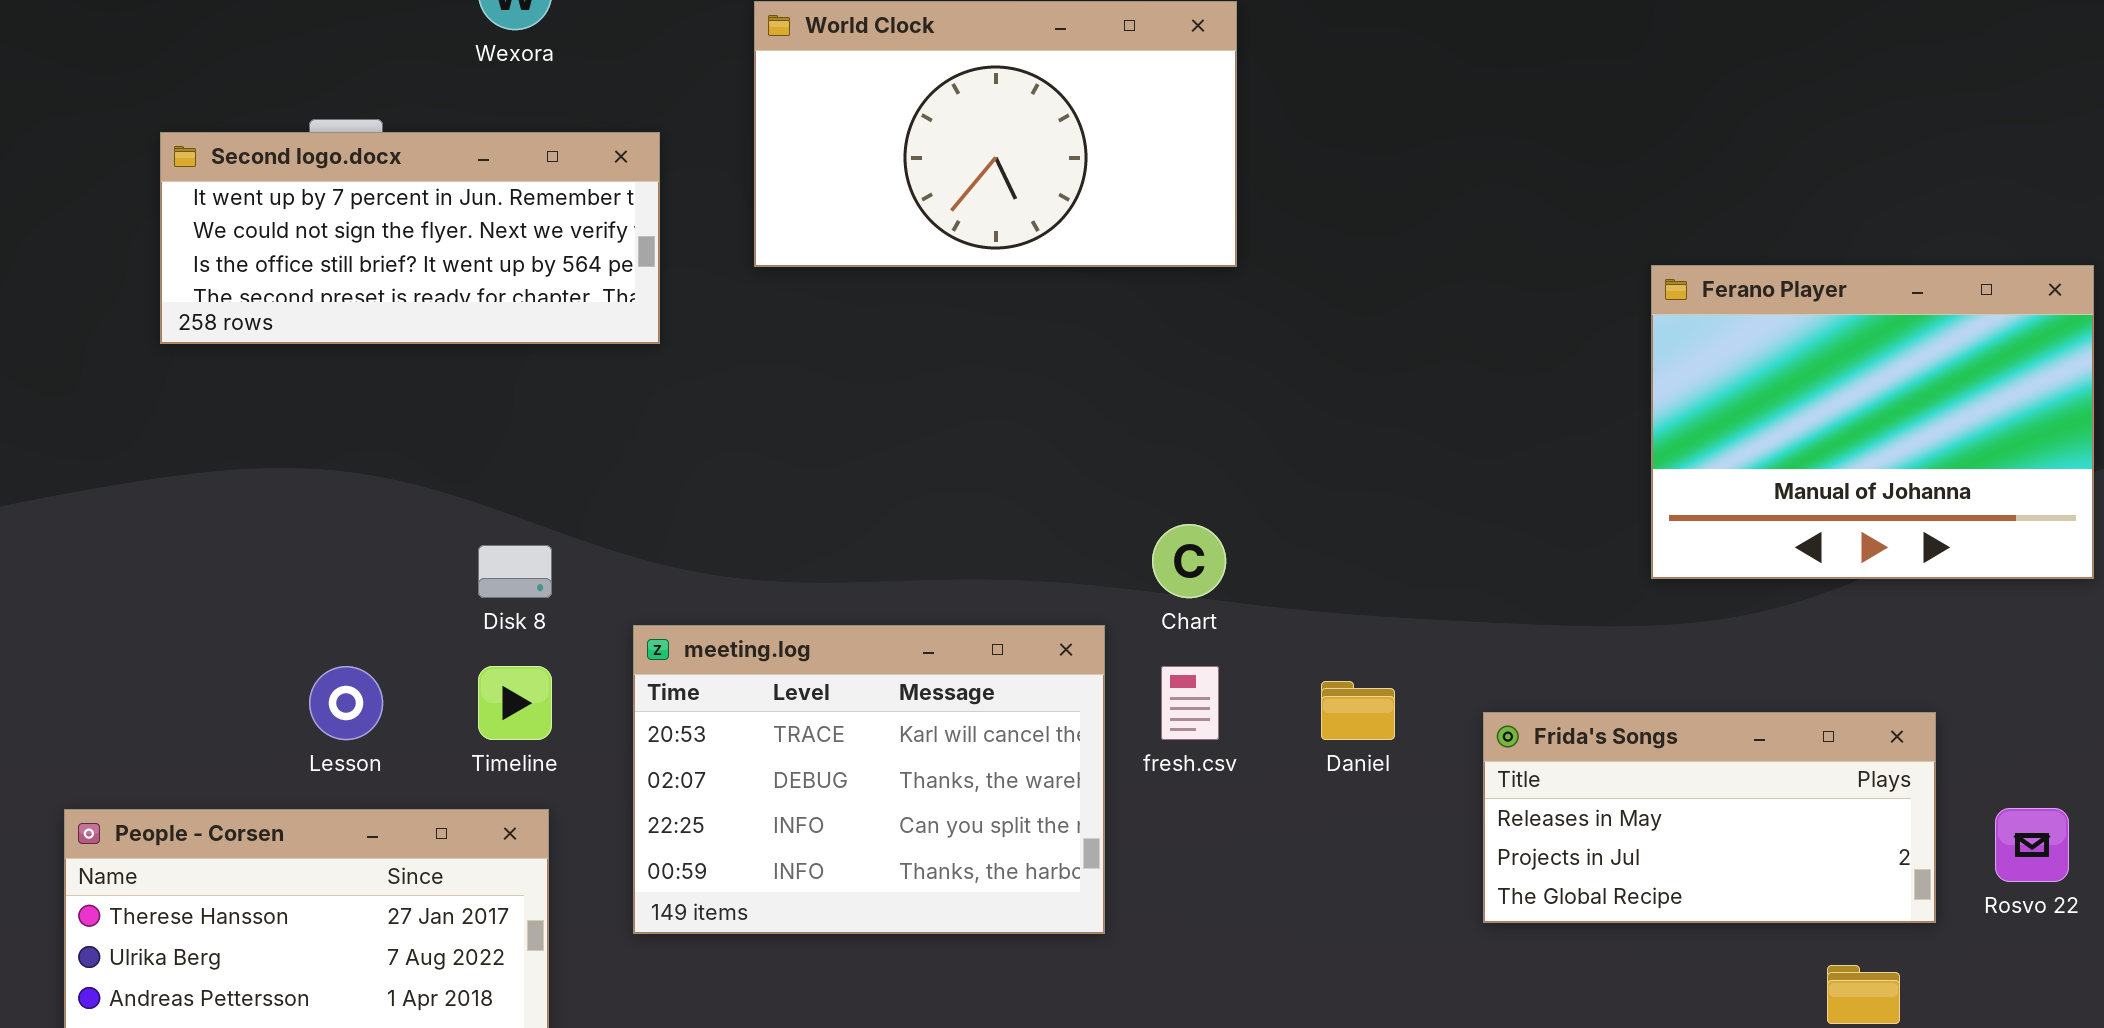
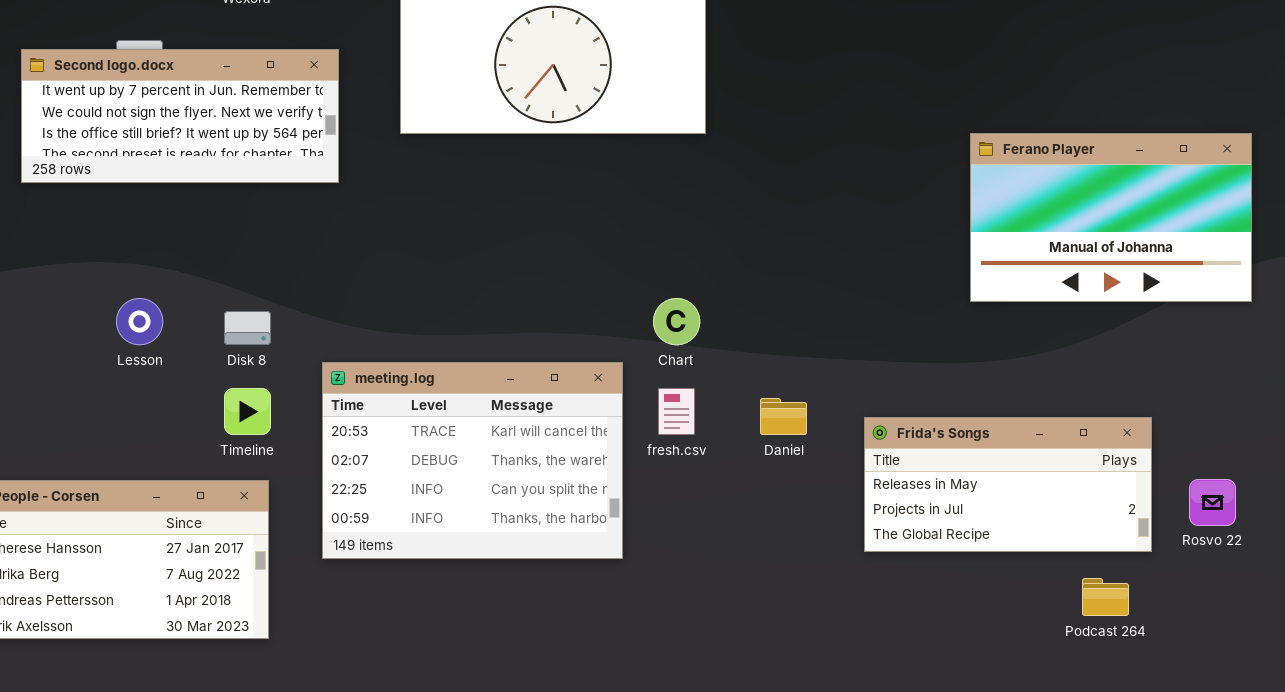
Ferano Player: [1651,265,2094,579] -> [970,133,1252,302], resized
Lesson: [309,666,383,740] -> [116,298,163,345], moved

